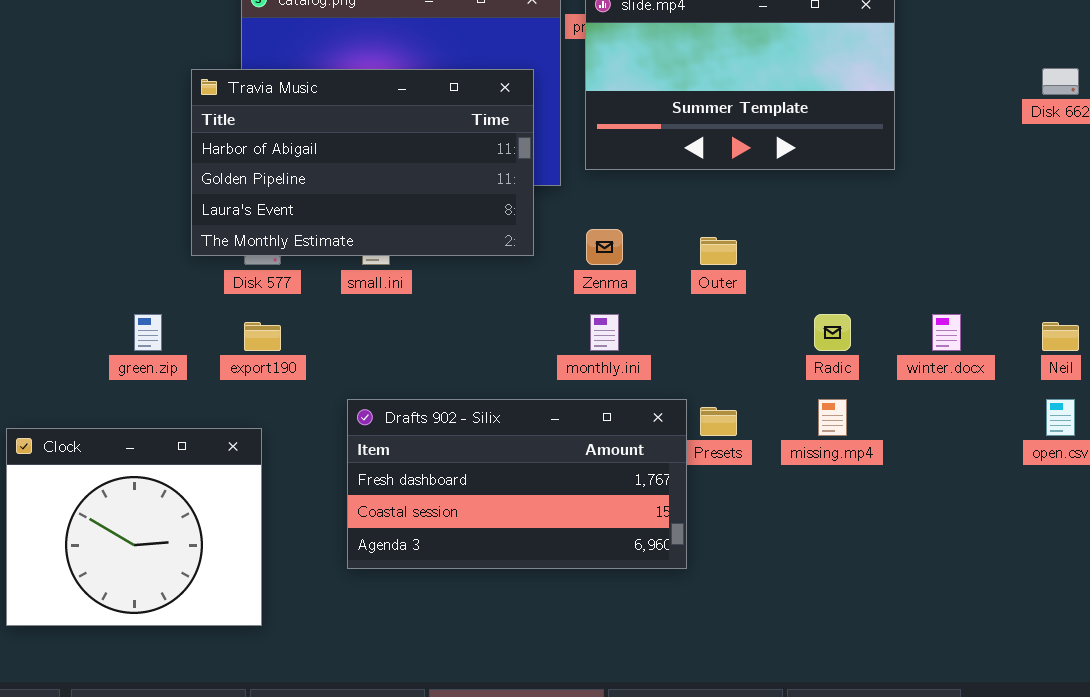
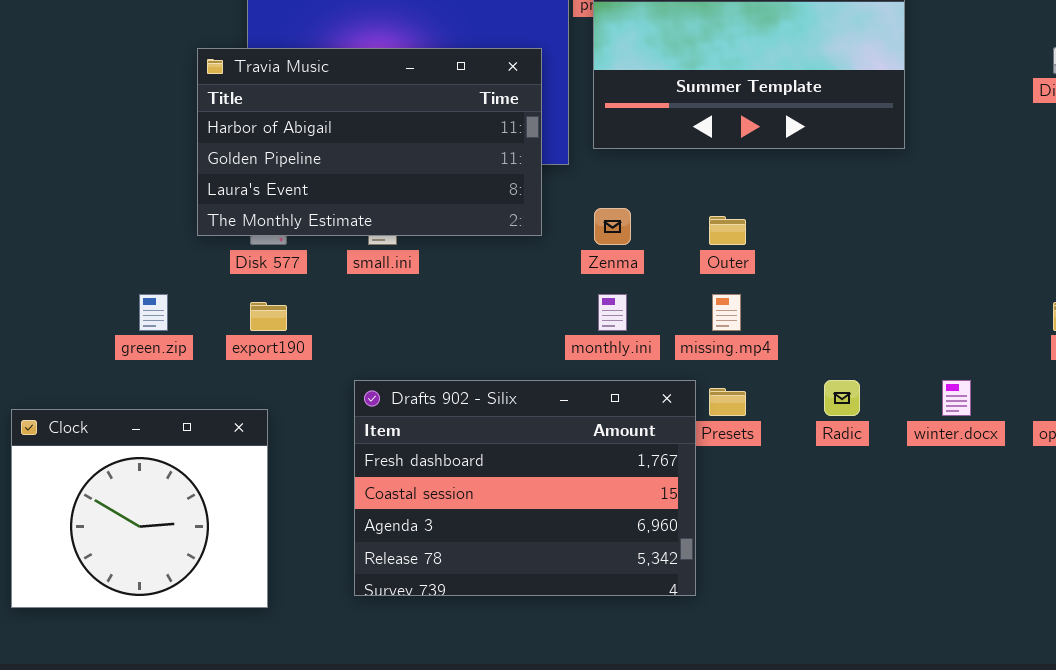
Radic: [814,314,851,351] -> [824,380,860,416], moved
winter.docx: [932,314,961,351] -> [942,380,971,416], moved
Drafts 902 - Silix: [347,399,687,569] -> [354,380,696,596], resized
missing.mp4: [818,399,847,436] -> [712,294,741,331], moved

